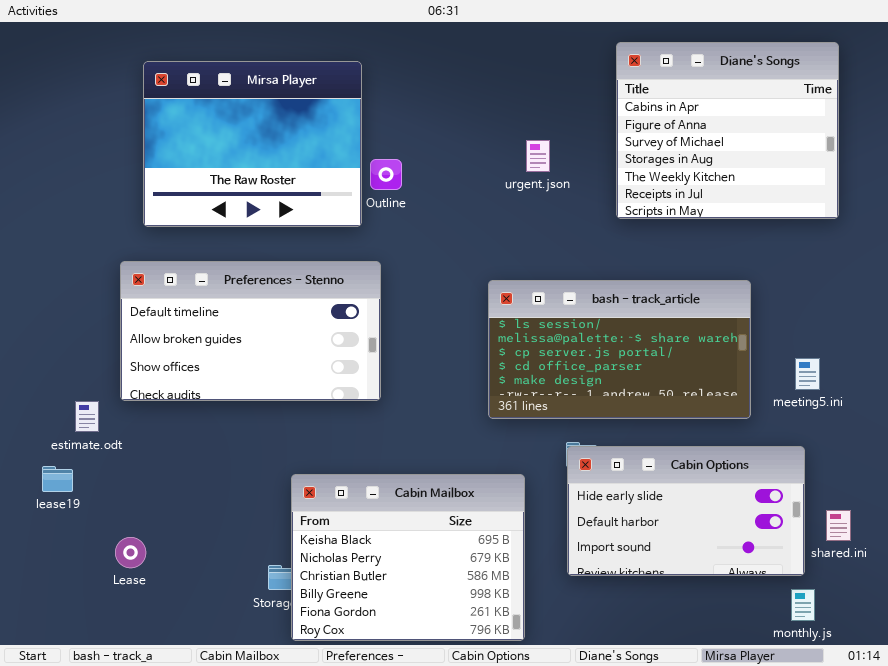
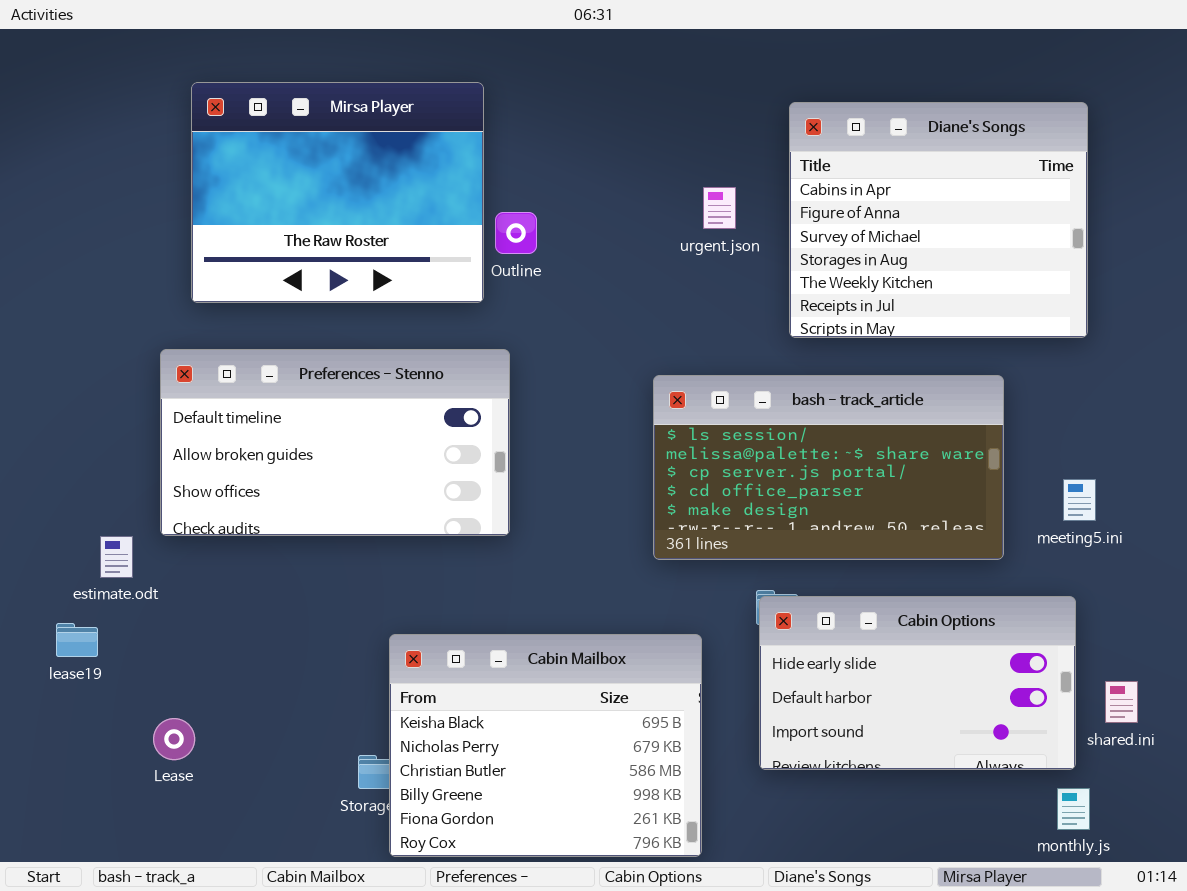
Diane's Songs: [616,42,839,219] -> [789,102,1088,338], moved

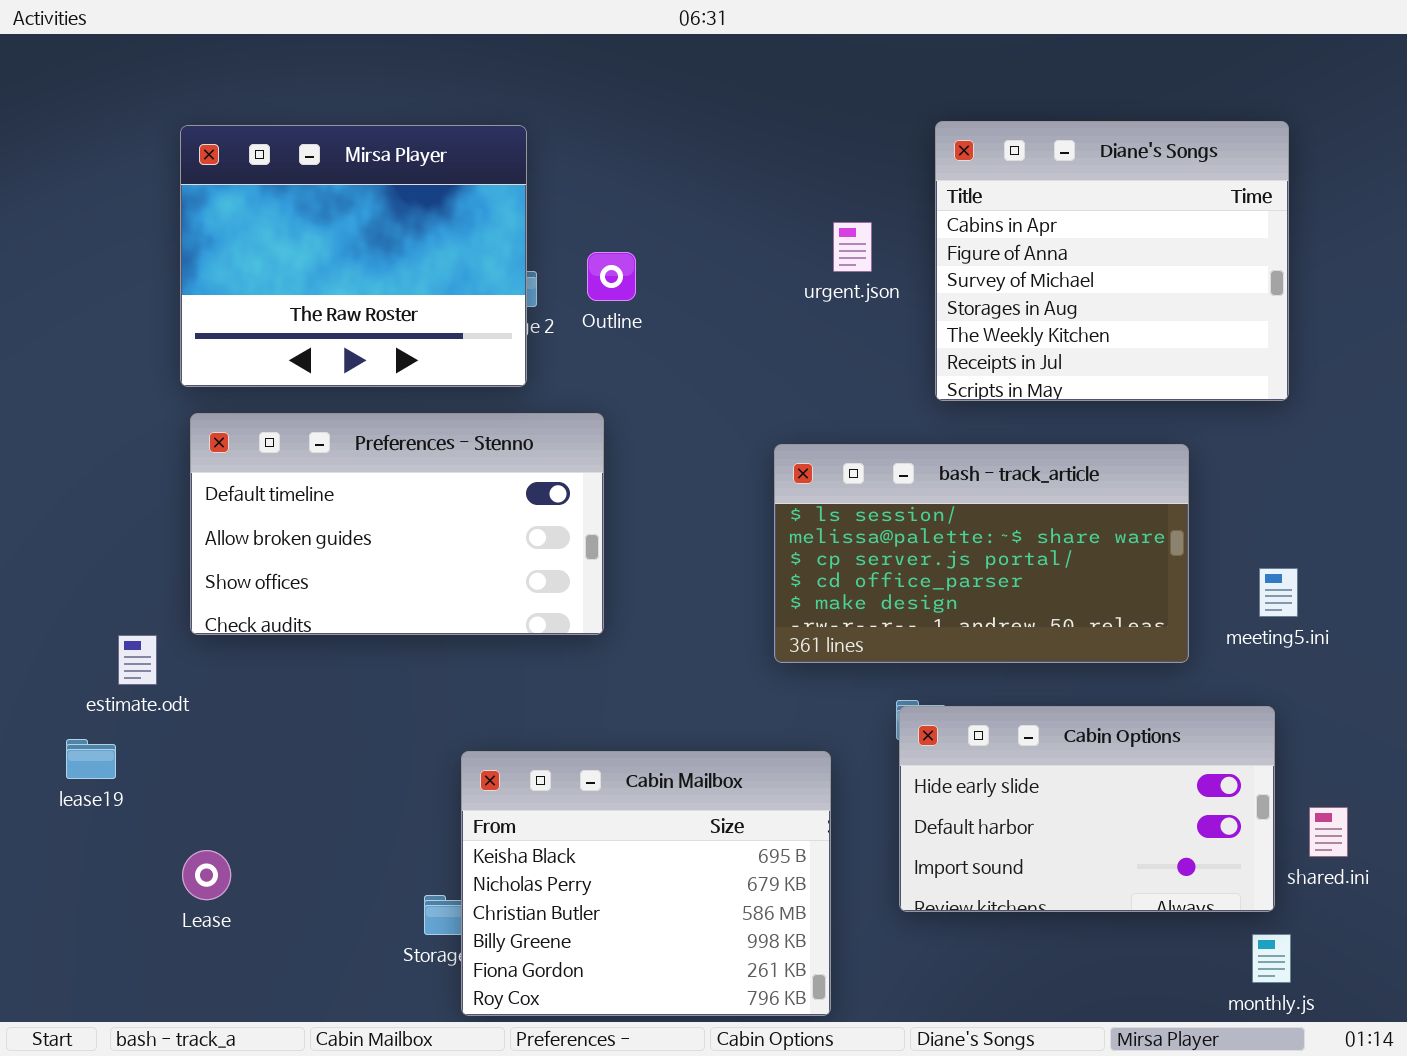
Mirsa Player: [191,82,484,303] -> [180,125,527,387], moved

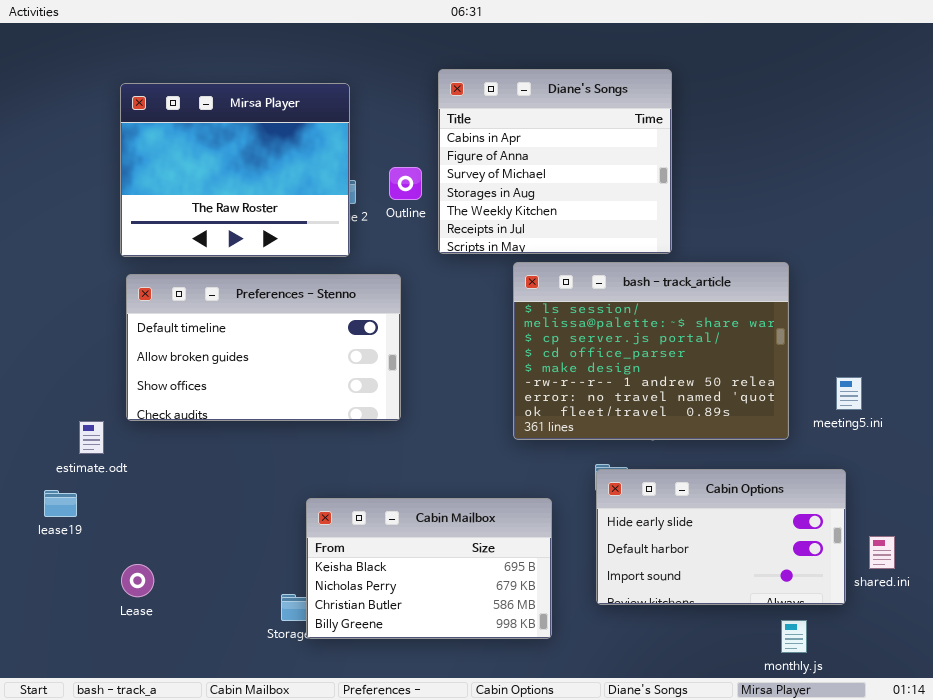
Diane's Songs: [935,121,1289,401] -> [438,69,672,254], moved
bash - track_article: [774,444,1189,663] -> [513,262,789,440], resized
Cabin Mailbox: [461,751,831,1016] -> [306,498,552,639], resized
monthly.js: [1252,934,1291,983] -> [781,620,807,653], moved

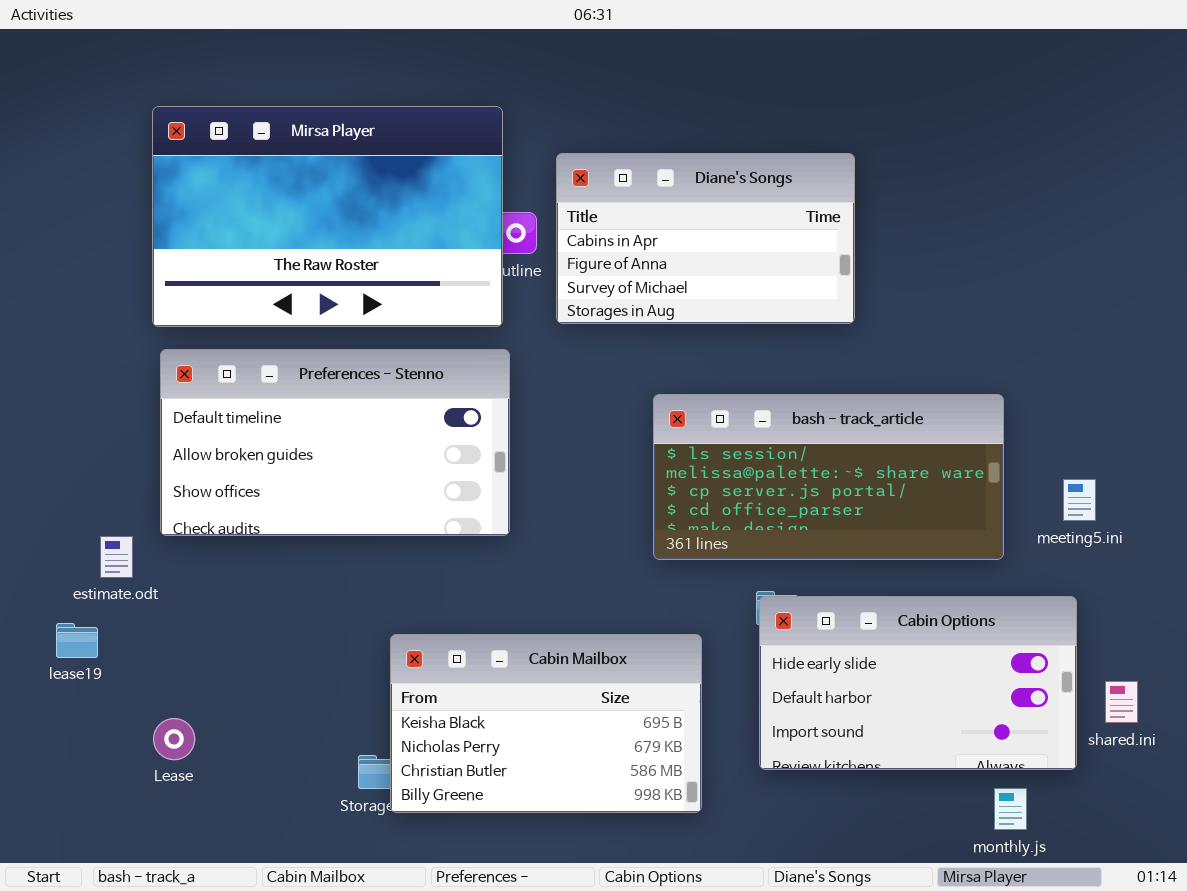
Diane's Songs: [438,69,672,254] -> [556,153,855,324], resized
Mirsa Player: [120,83,350,257] -> [152,106,503,327], resized
bash - track_article: [513,262,789,440] -> [653,394,1004,560], resized

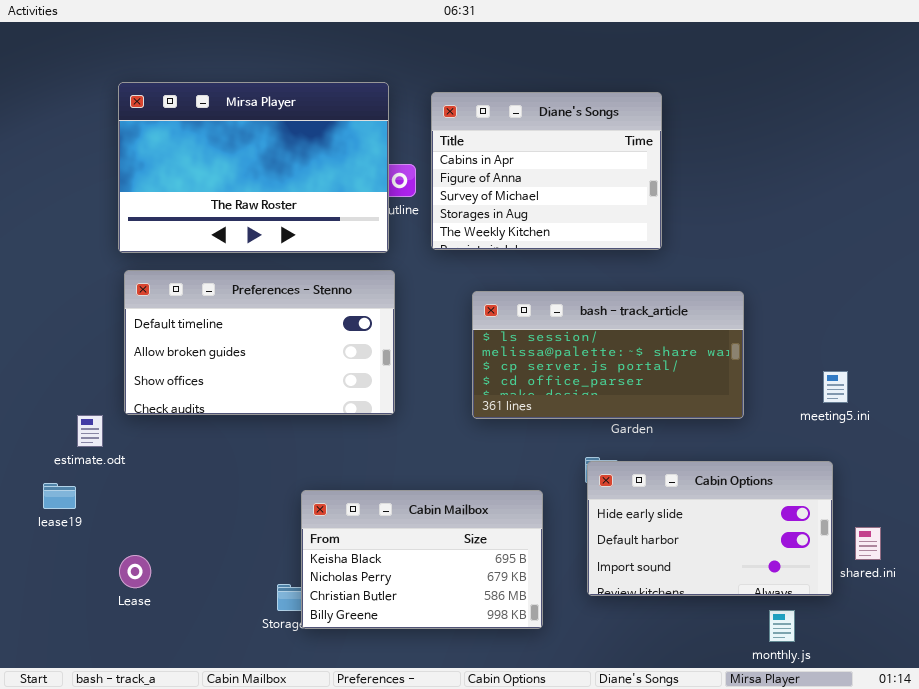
Diane's Songs: [556,153,855,324] -> [431,92,662,250], resized
bash - track_article: [653,394,1004,560] -> [472,291,744,419], moved

